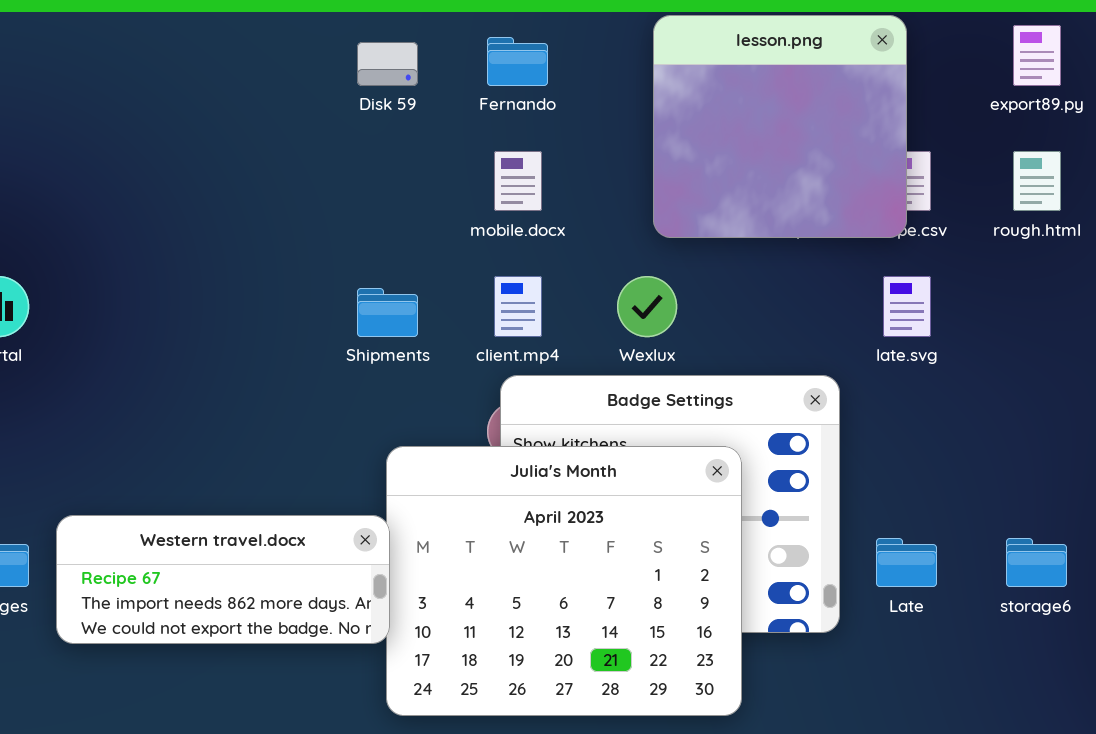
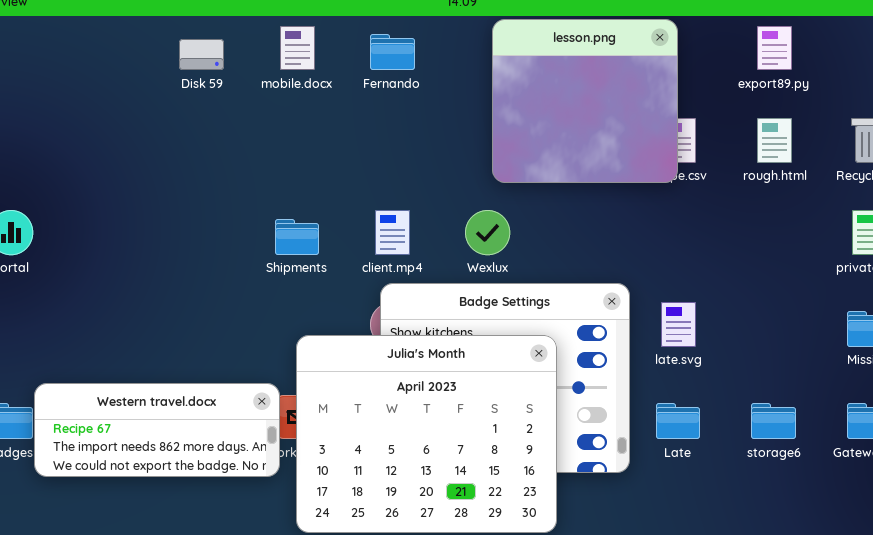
Disk 59: [357,42,418,86] -> [179,39,224,70], moved
mobile.docx: [494,151,542,211] -> [280,26,315,70], moved
late.svg: [883,276,931,337] -> [661,302,696,347], moved
Western travel.docx: [56,515,390,644] -> [34,383,280,477], moved

